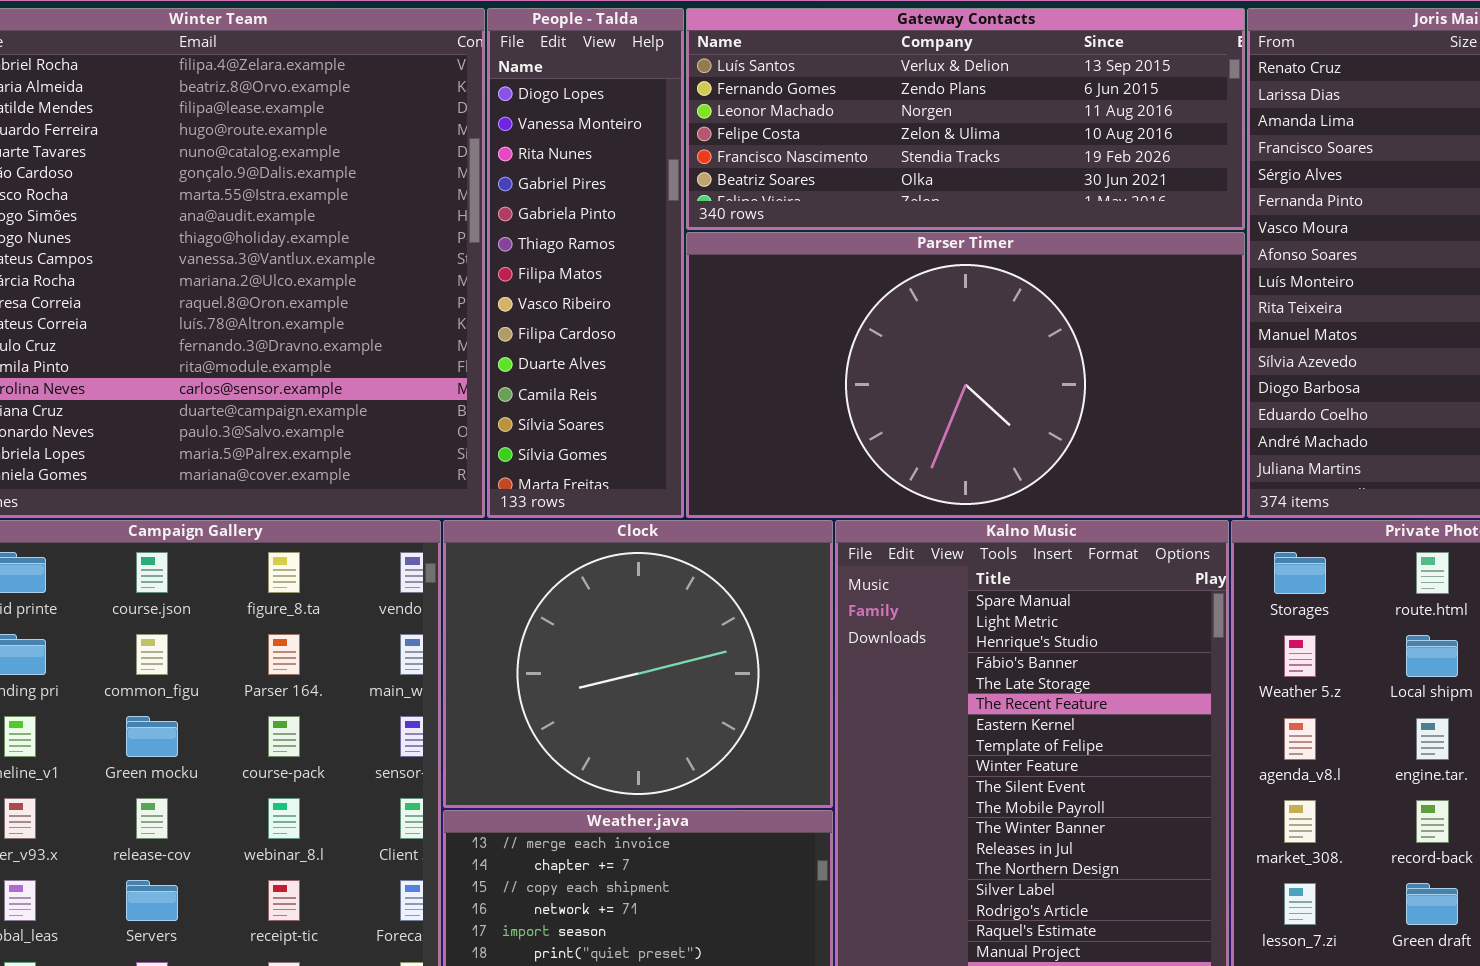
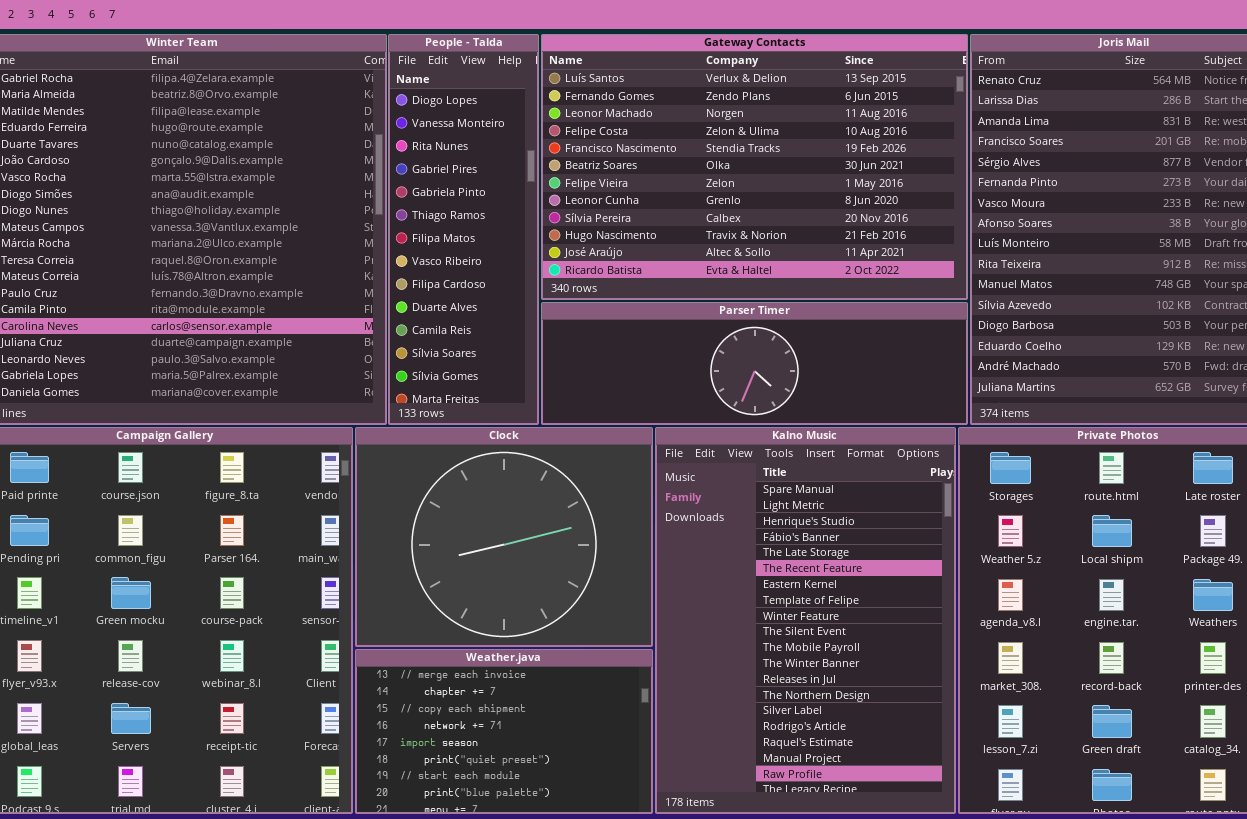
Gateway Contacts: [686,8,1245,230] -> [541,34,968,300], resized
Parser Timer: [686,232,1245,518] -> [541,302,968,425], resized

